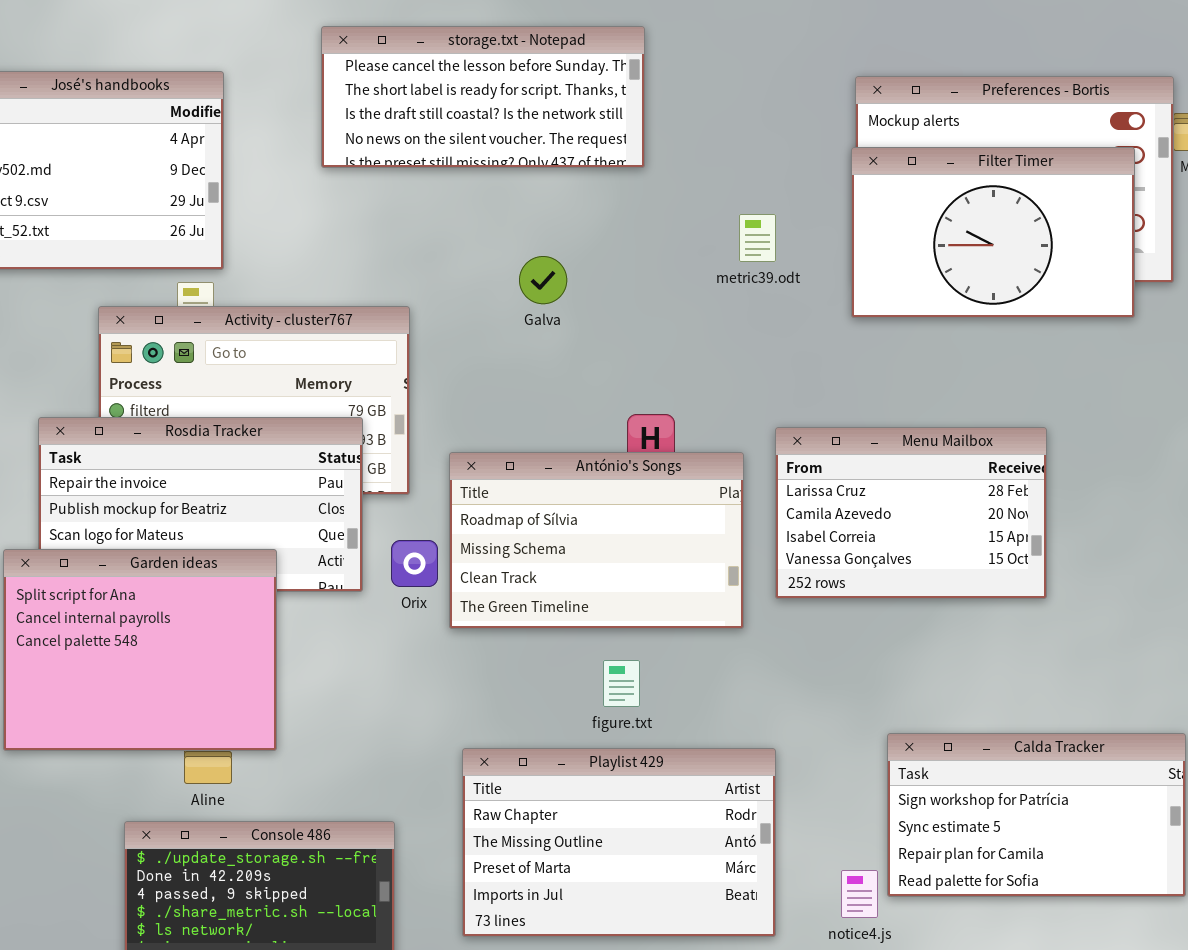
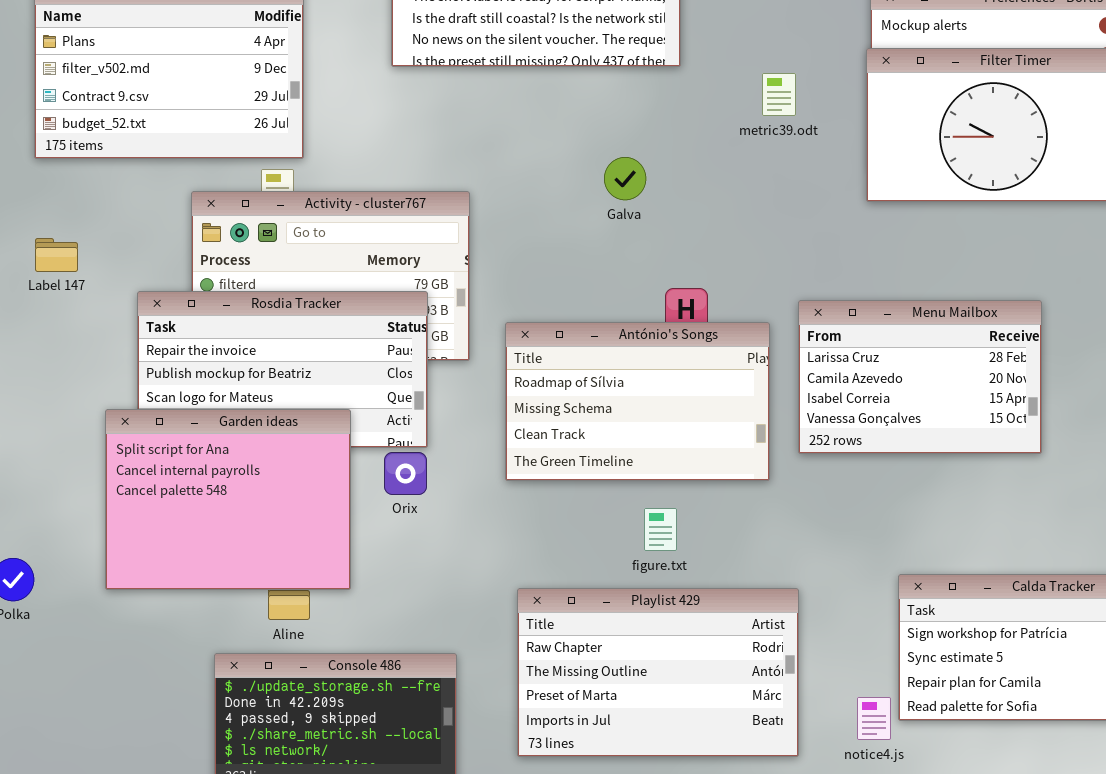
metric39.odt: [739,214,776,262] -> [762,73,796,116], moved
Galva: [519,256,567,304] -> [604,157,646,200], moved
Orix: [391,540,438,587] -> [384,452,427,495], moved

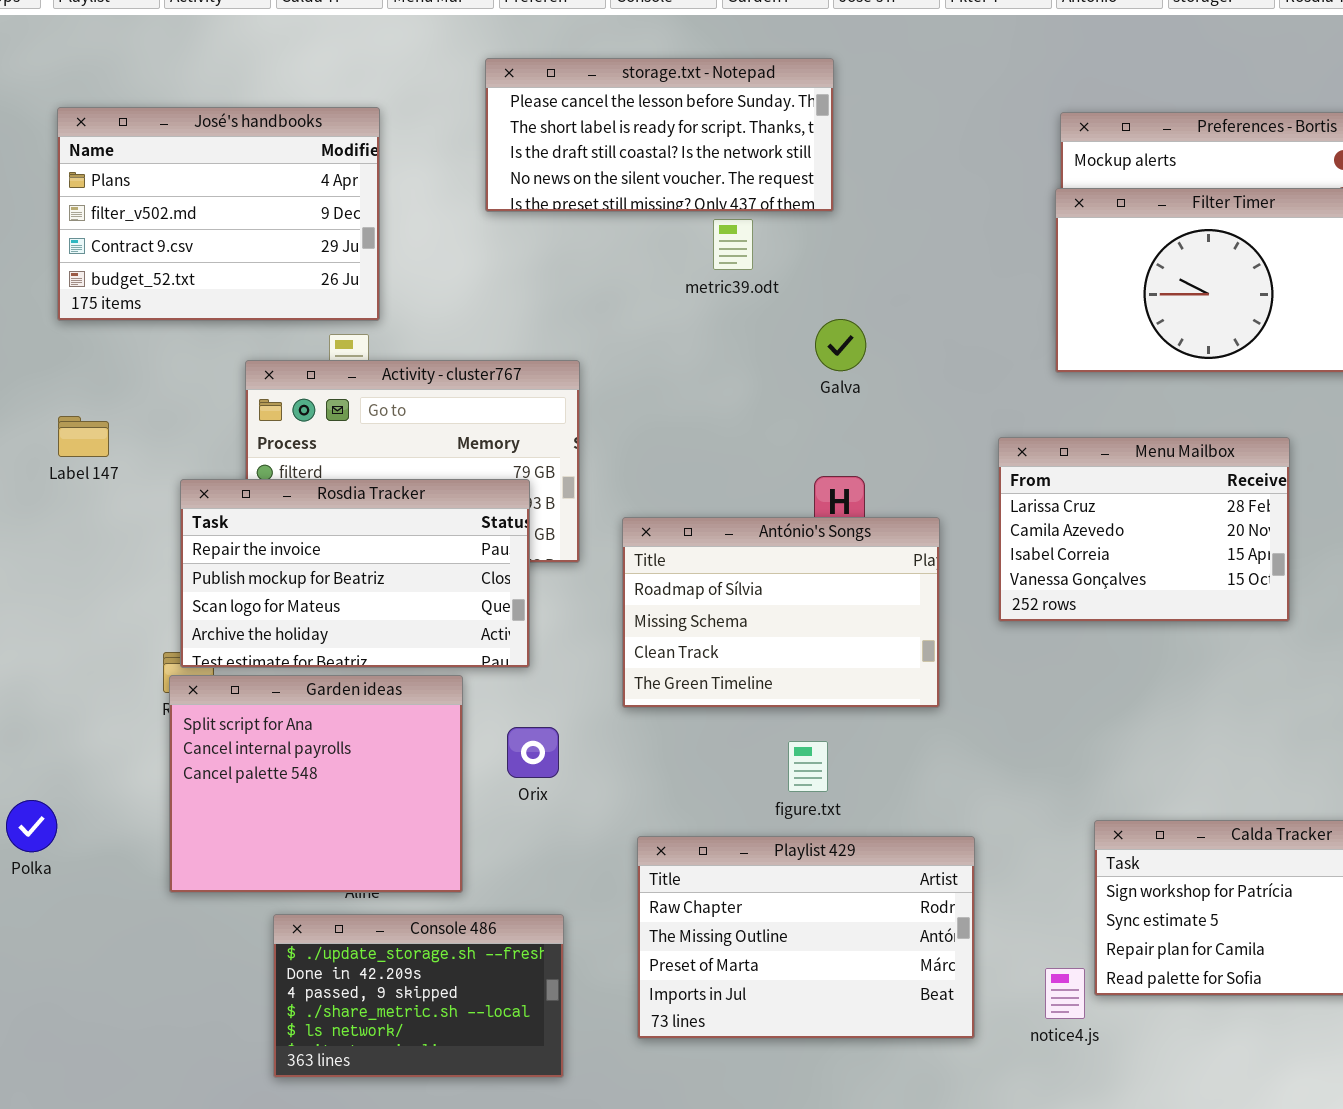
metric39.odt: [762,73,796,116] -> [713,219,753,270], moved
Galva: [604,157,646,200] -> [815,319,866,371], moved
Menu Mailbox: [798,300,1042,454] -> [998,437,1290,622], moved
Garden ideas: [105,409,351,590] -> [169,675,463,893], moved
Orix: [384,452,427,495] -> [507,727,559,778], moved

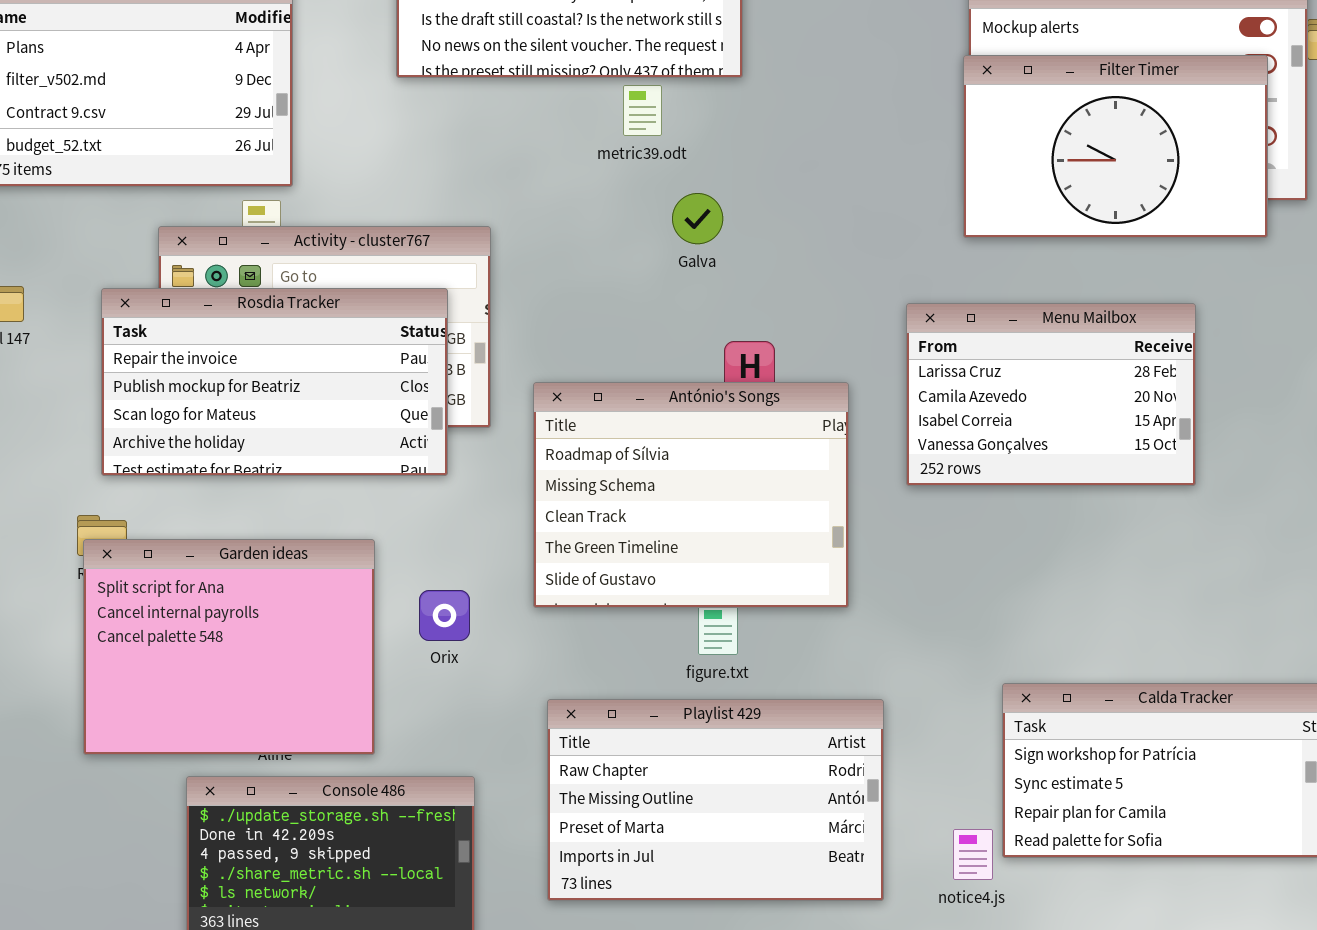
Galva: [815,319,866,371] -> [672,193,723,244], moved
Rosdia Tracker: [180,479,530,668] -> [101,288,448,476], moved
António's Songs: [622,517,940,708] -> [533,382,849,608], resized

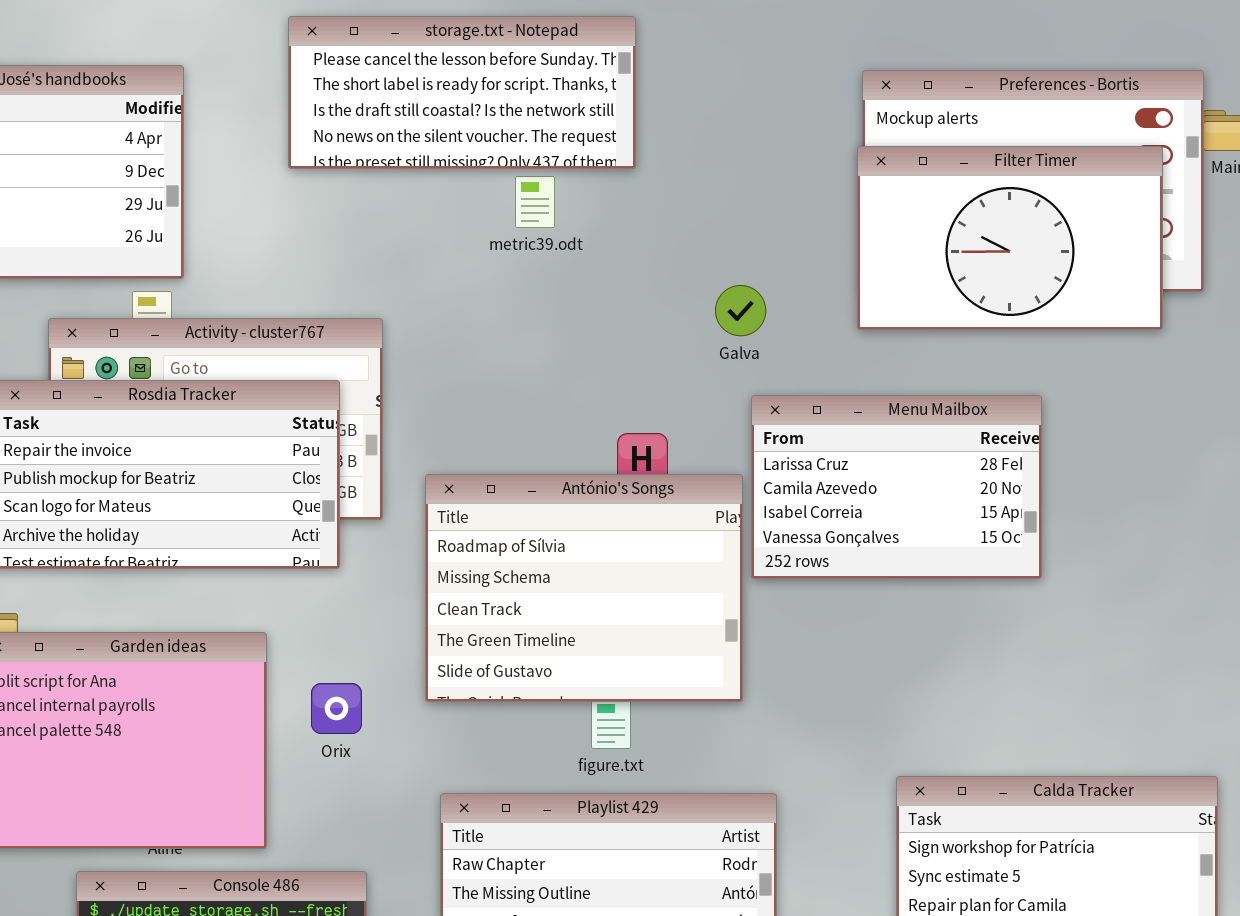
Galva: [672,193,723,244] -> [715,285,766,336], moved
Menu Mailbox: [906,303,1196,486] -> [751,395,1042,579], moved

